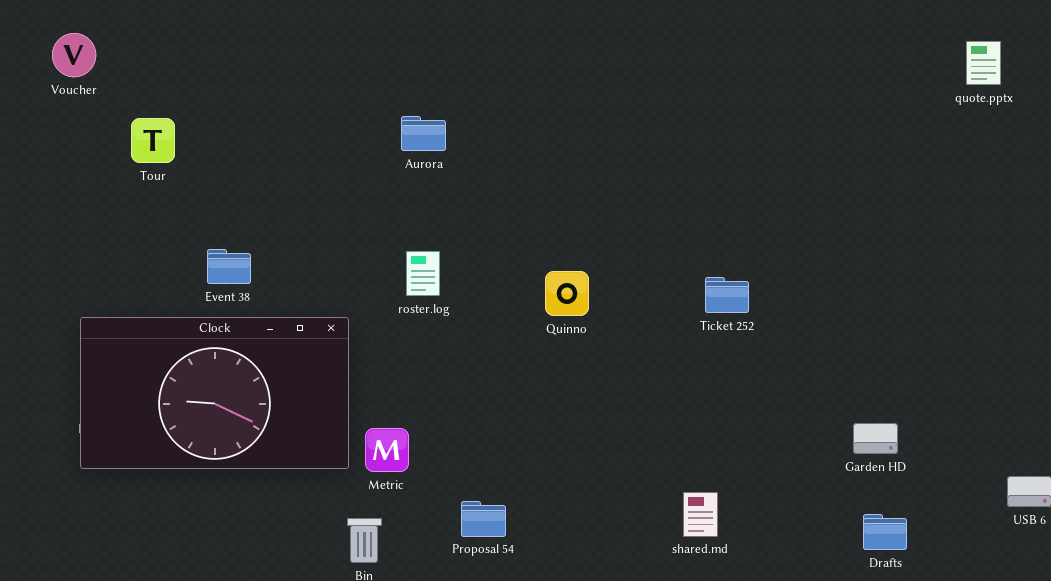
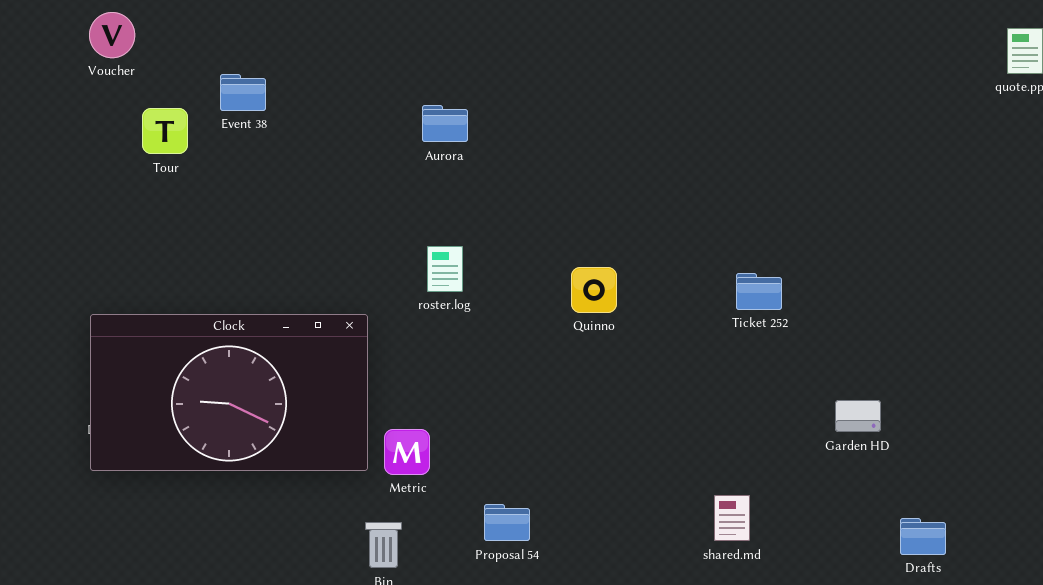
Voucher: [52,33,96,77] -> [89,12,135,58], moved
Event 38: [207,249,251,284] -> [220,74,266,111], moved
Garden HD: [853,423,898,454] -> [835,400,881,432], moved

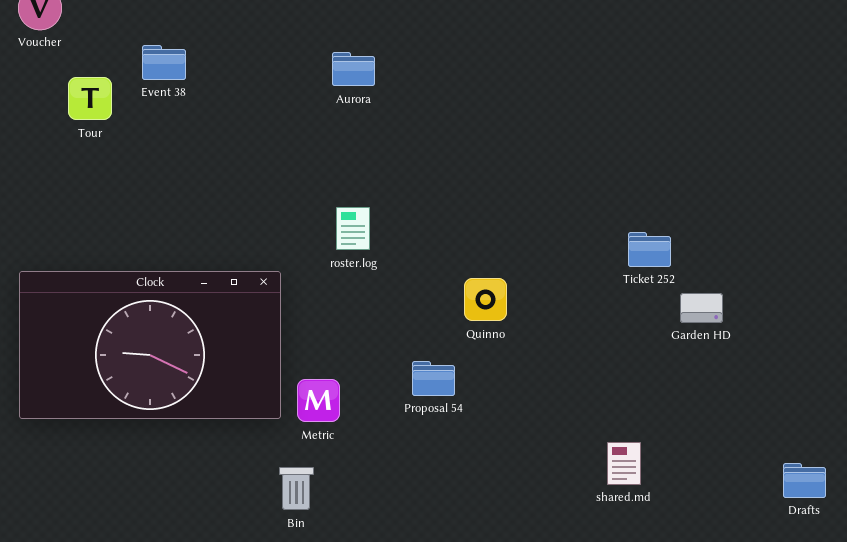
Aurora: [422,105,468,142] -> [332,52,375,86], moved
Quinno: [571,267,617,313] -> [464,278,507,321], moved
Garden HD: [835,400,881,432] -> [680,293,723,323], moved
Proposal 54: [484,504,530,541] -> [412,361,455,396], moved

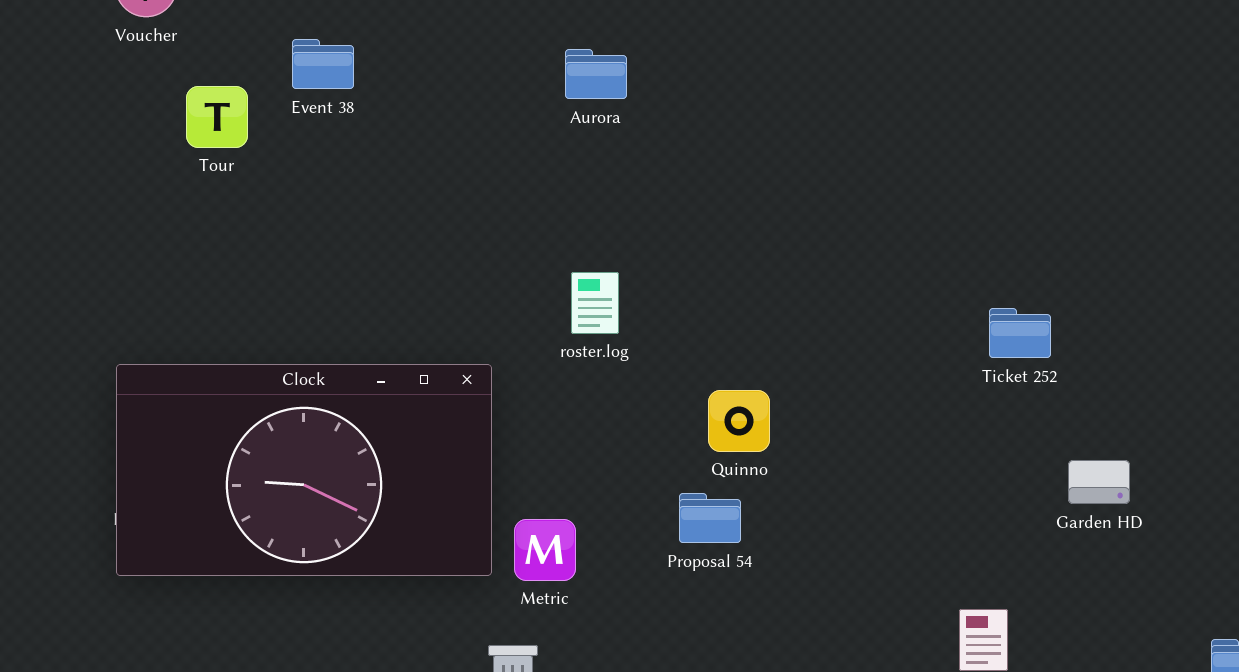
Quinno: [464,278,507,321] -> [708,390,770,452], moved
Garden HD: [680,293,723,323] -> [1068,460,1130,504], moved

